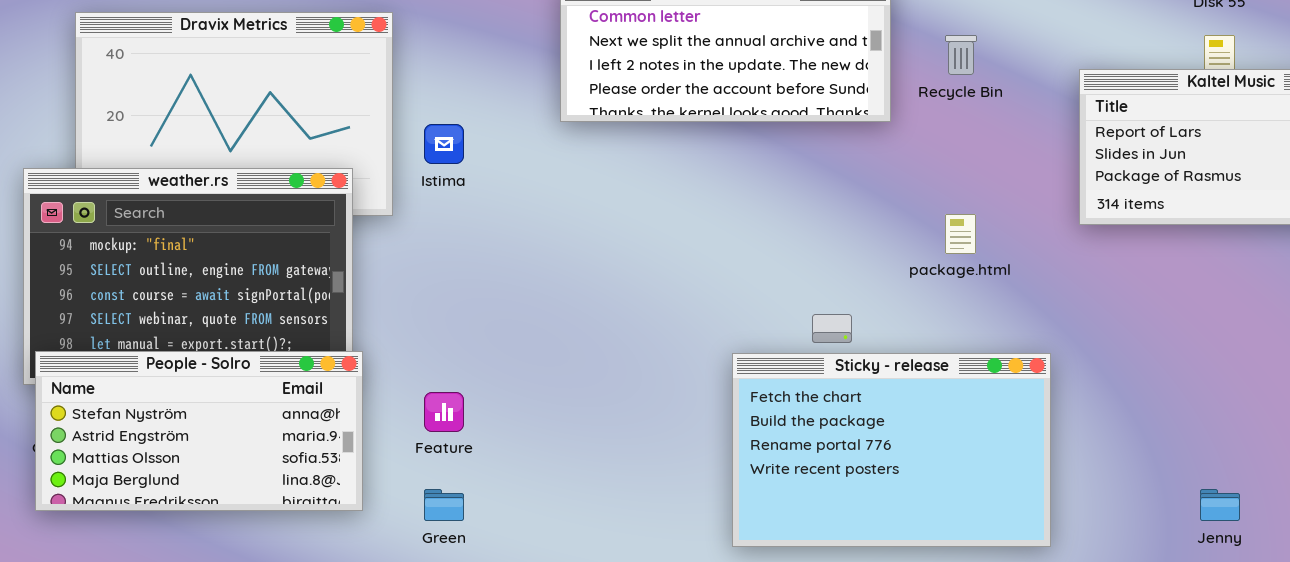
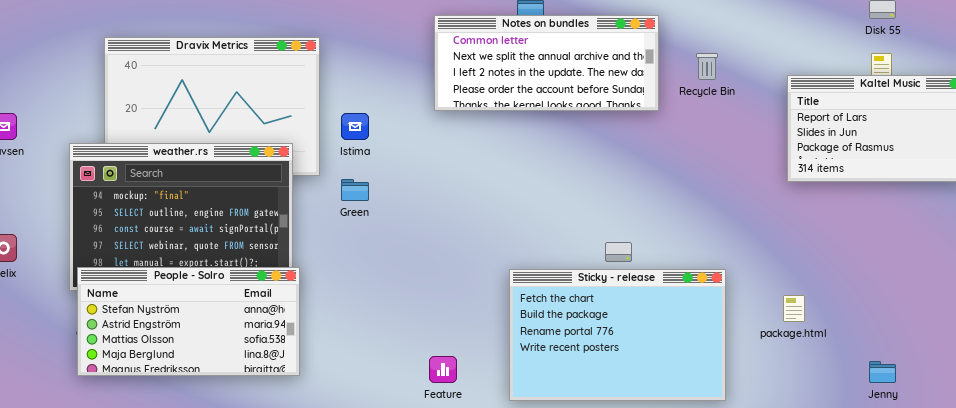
package.html: [945,214,976,254] -> [783,295,805,322], moved
Sticky - release: [732,353,1051,547] -> [509,269,726,401], moved
Feature: [424,392,464,432] -> [429,356,457,383], moved
Green: [424,489,464,521] -> [341,179,369,201], moved

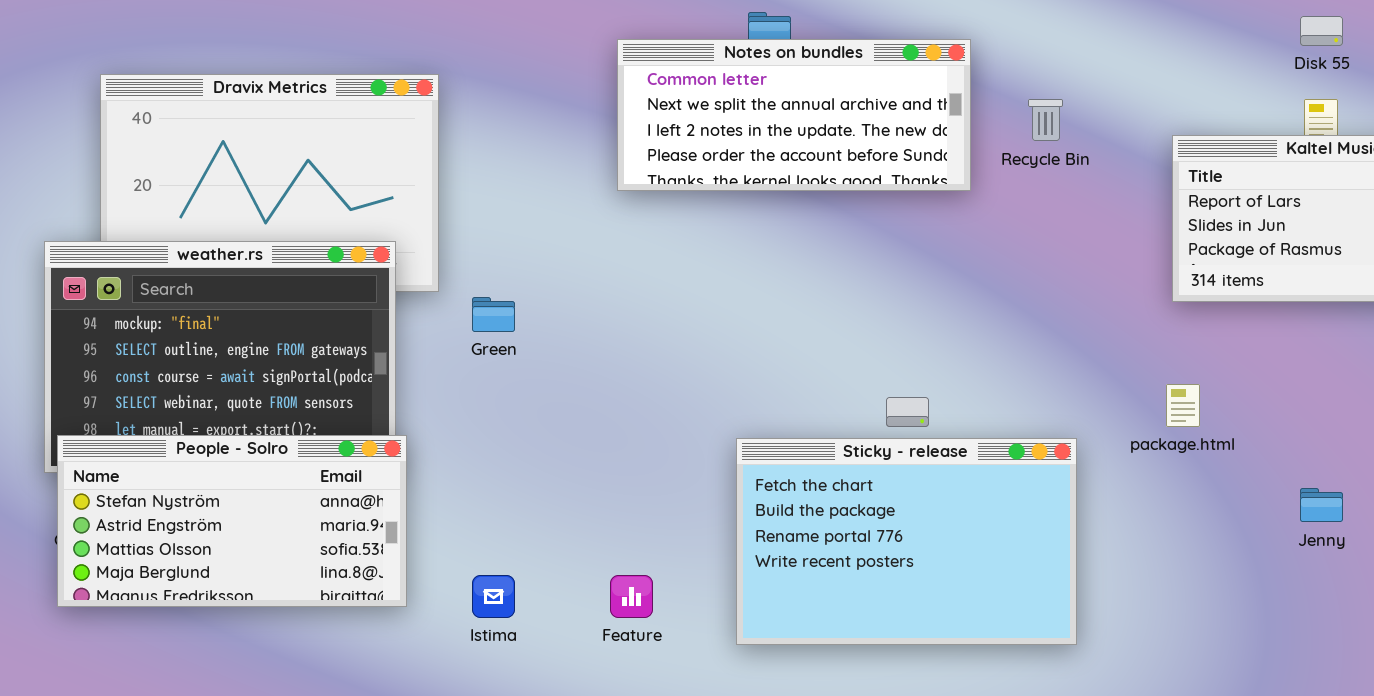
Istima: [341,113,369,140] -> [472,575,515,618], moved
package.html: [783,295,805,322] -> [1166,384,1200,427], moved
Jenny: [869,361,896,383] -> [1300,488,1343,522], moved

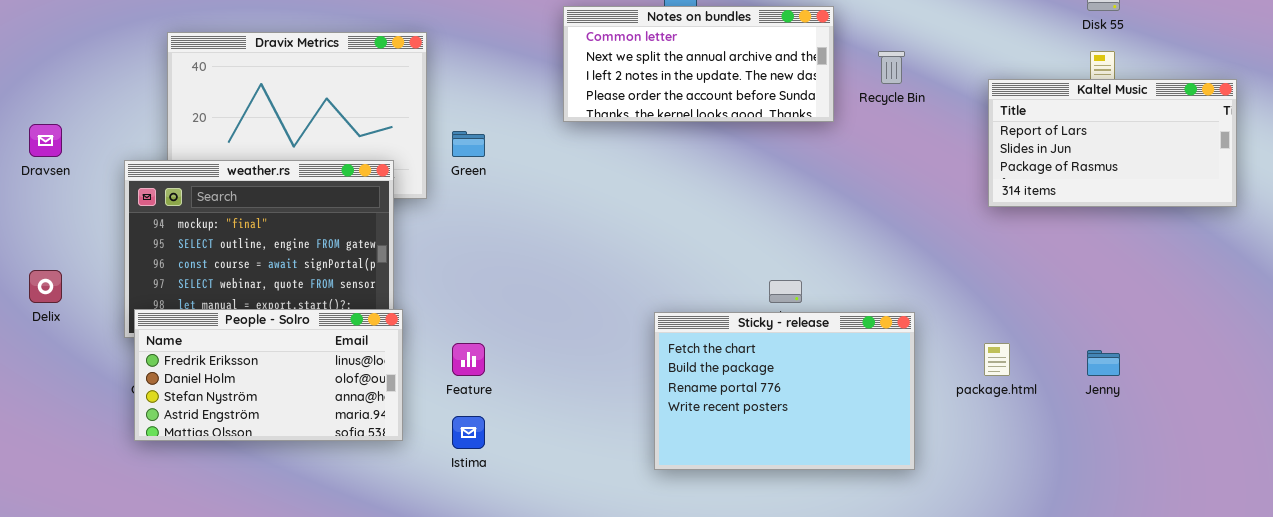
Green: [472,297,515,332] -> [452,131,485,157], moved
package.html: [1166,384,1200,427] -> [984,343,1010,376], moved
People - Solro: [57,435,407,607] -> [134,309,403,441], scrolled up 2 rows
Feature: [610,575,653,618] -> [452,343,485,376], moved

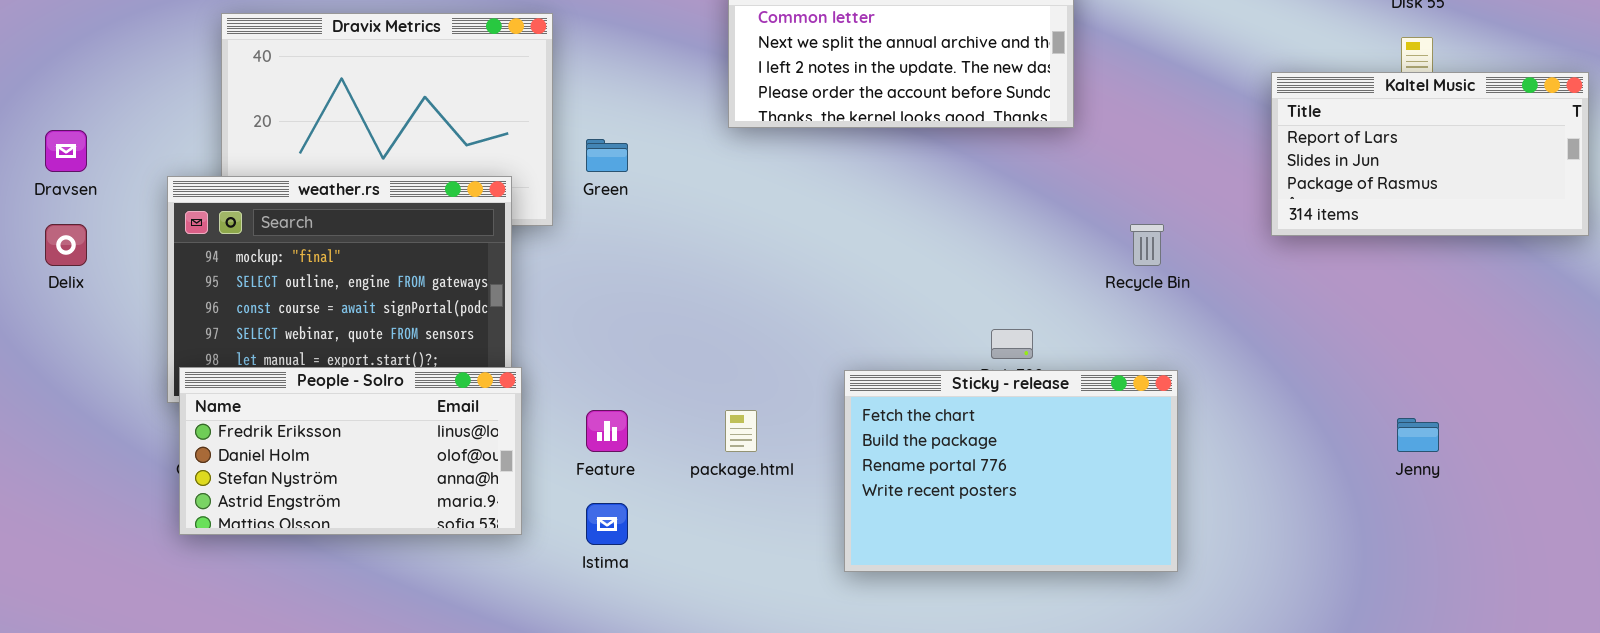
Recycle Bin: [878,51,905,84] -> [1130,224,1164,266], moved
Delix: [29,270,62,303] -> [45,224,87,266], moved
package.html: [984,343,1010,376] -> [725,410,757,452], moved

